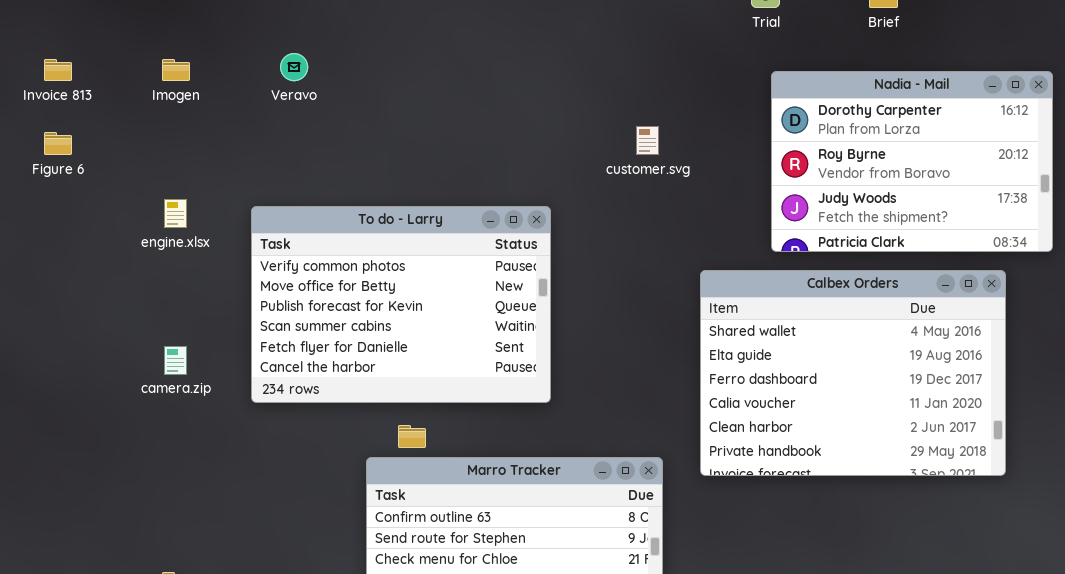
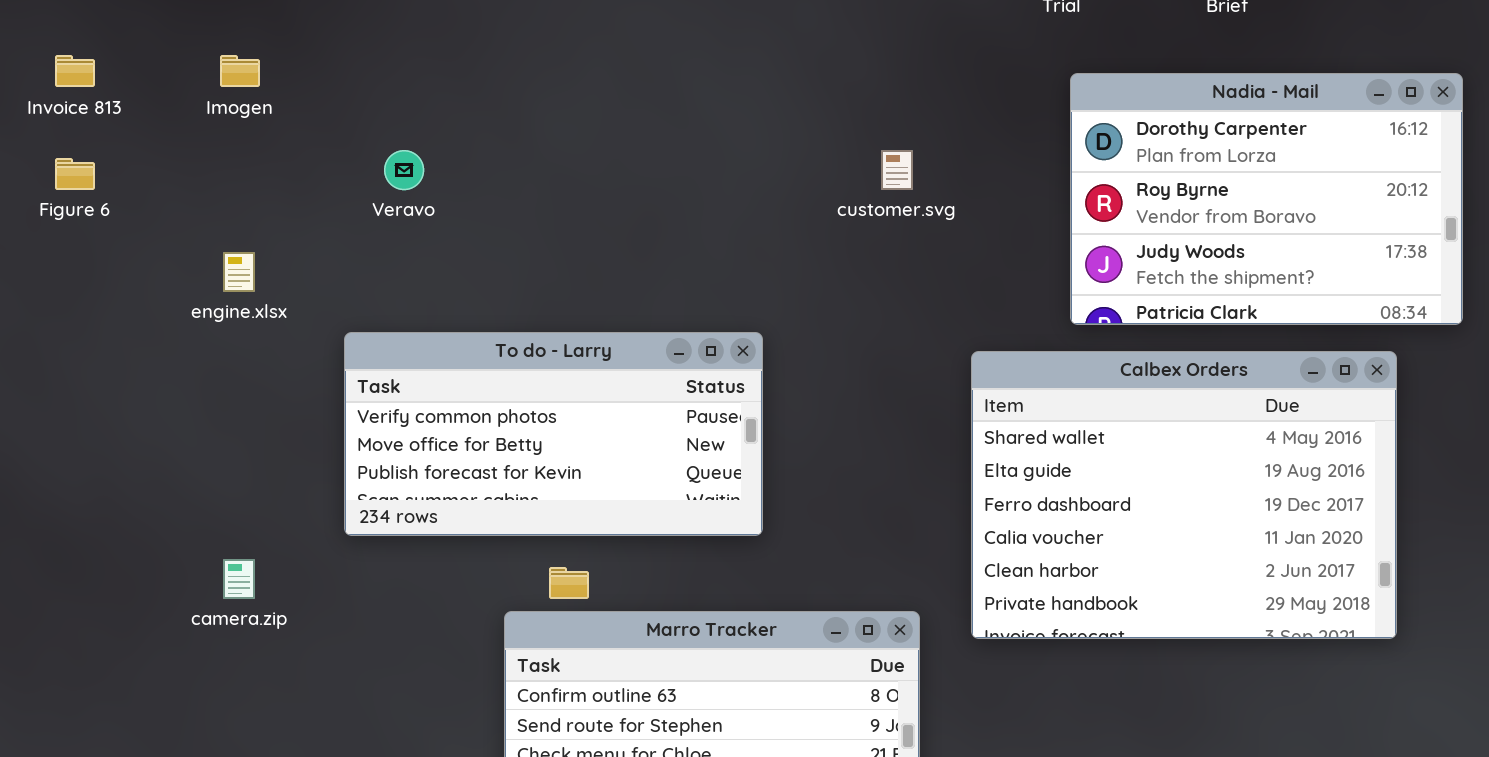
Veravo: [280,53,308,81] -> [384,150,424,190], moved
To do - Larry: [251,206,551,403] -> [344,332,763,536], resized
camera.zip: [164,346,187,375] -> [223,559,255,599], moved

